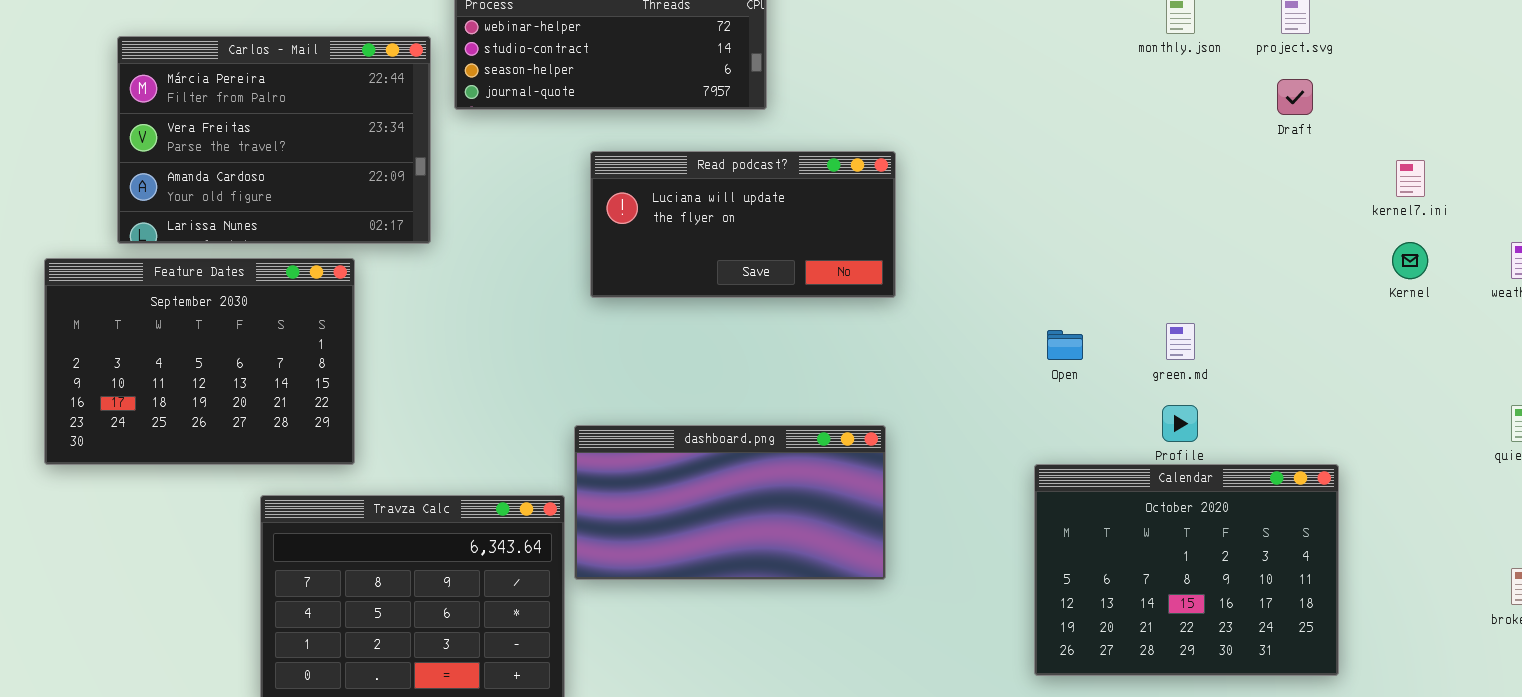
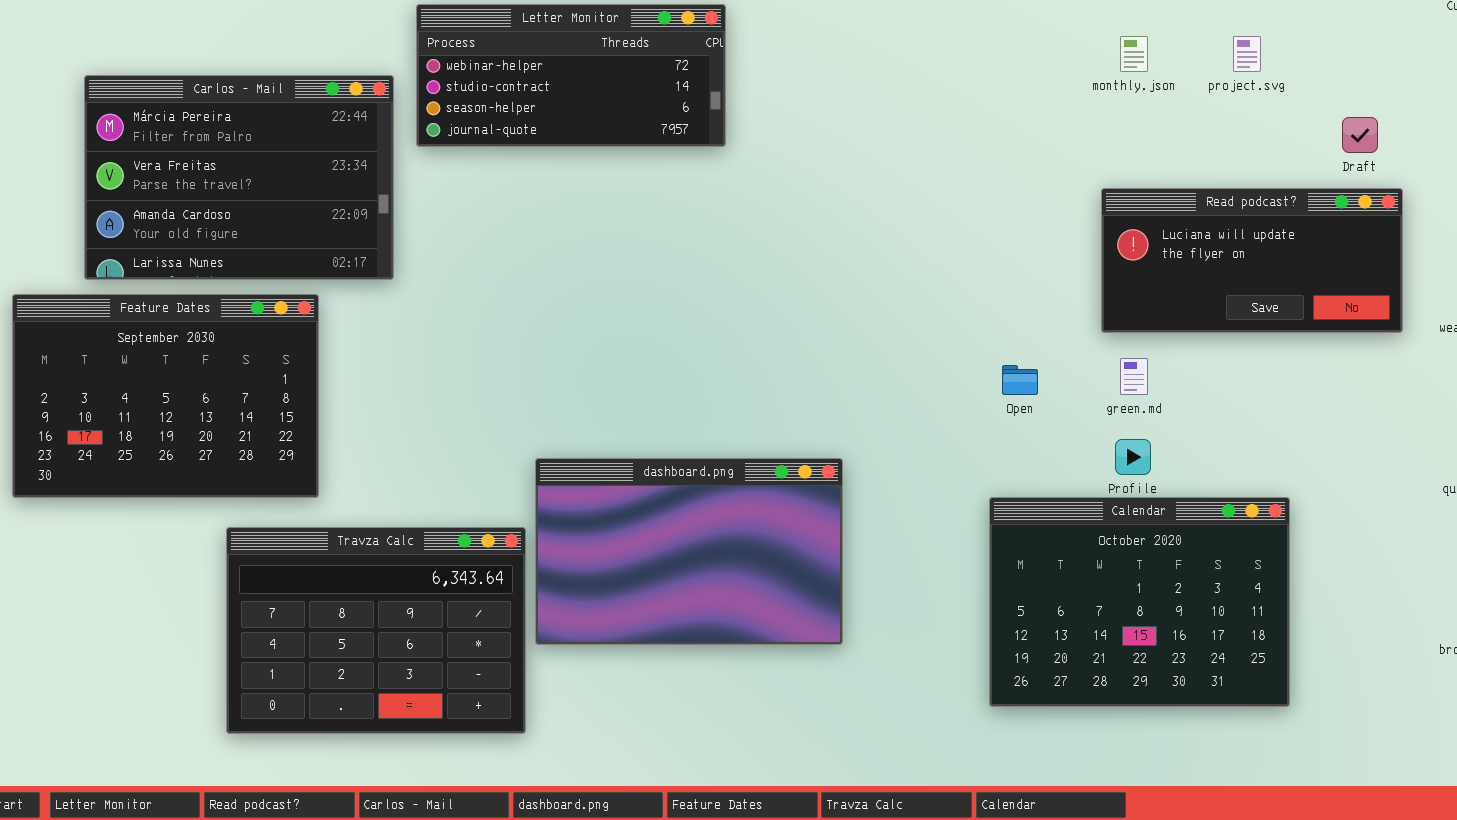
Draft: [1277,79,1313,115] -> [1342,117,1378,153], moved
Read podcast?: [590,151,896,298] -> [1101,188,1403,333], moved
dashboard.png: [574,425,886,580] -> [535,458,843,645], resized

